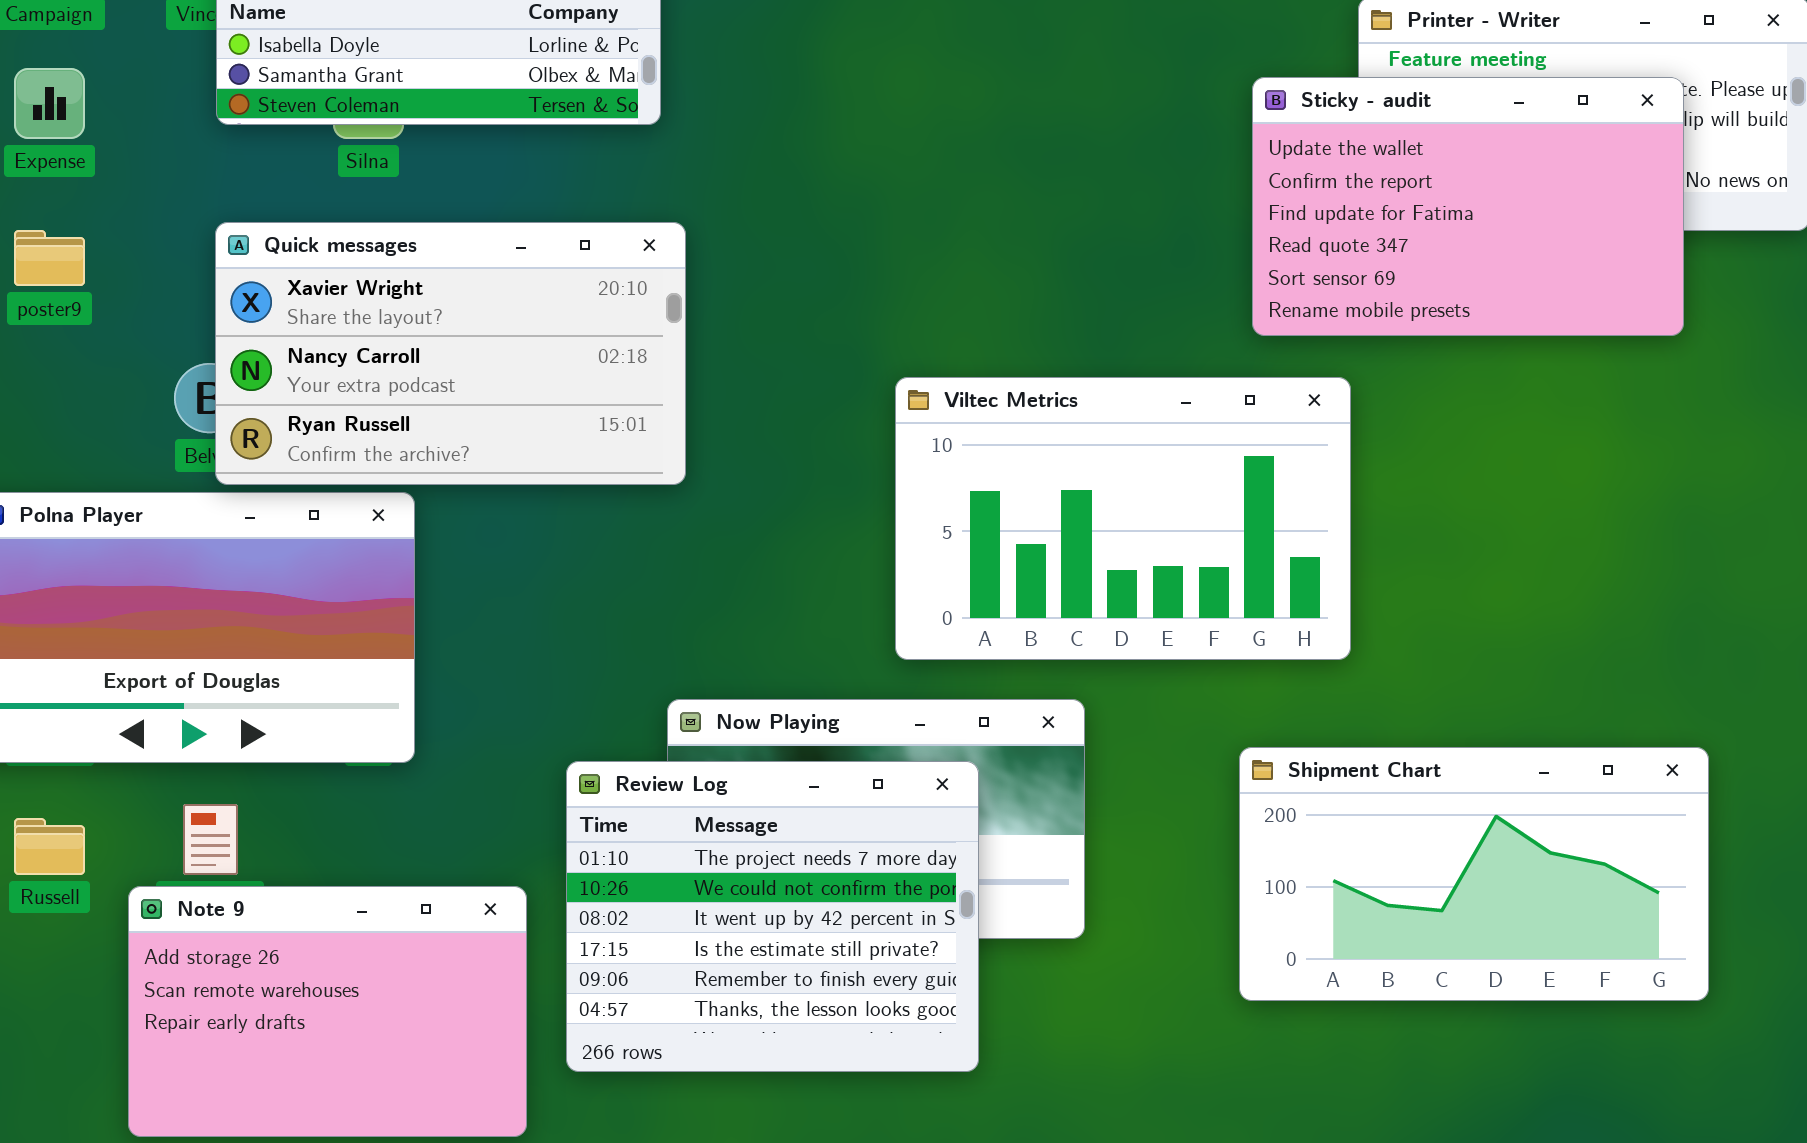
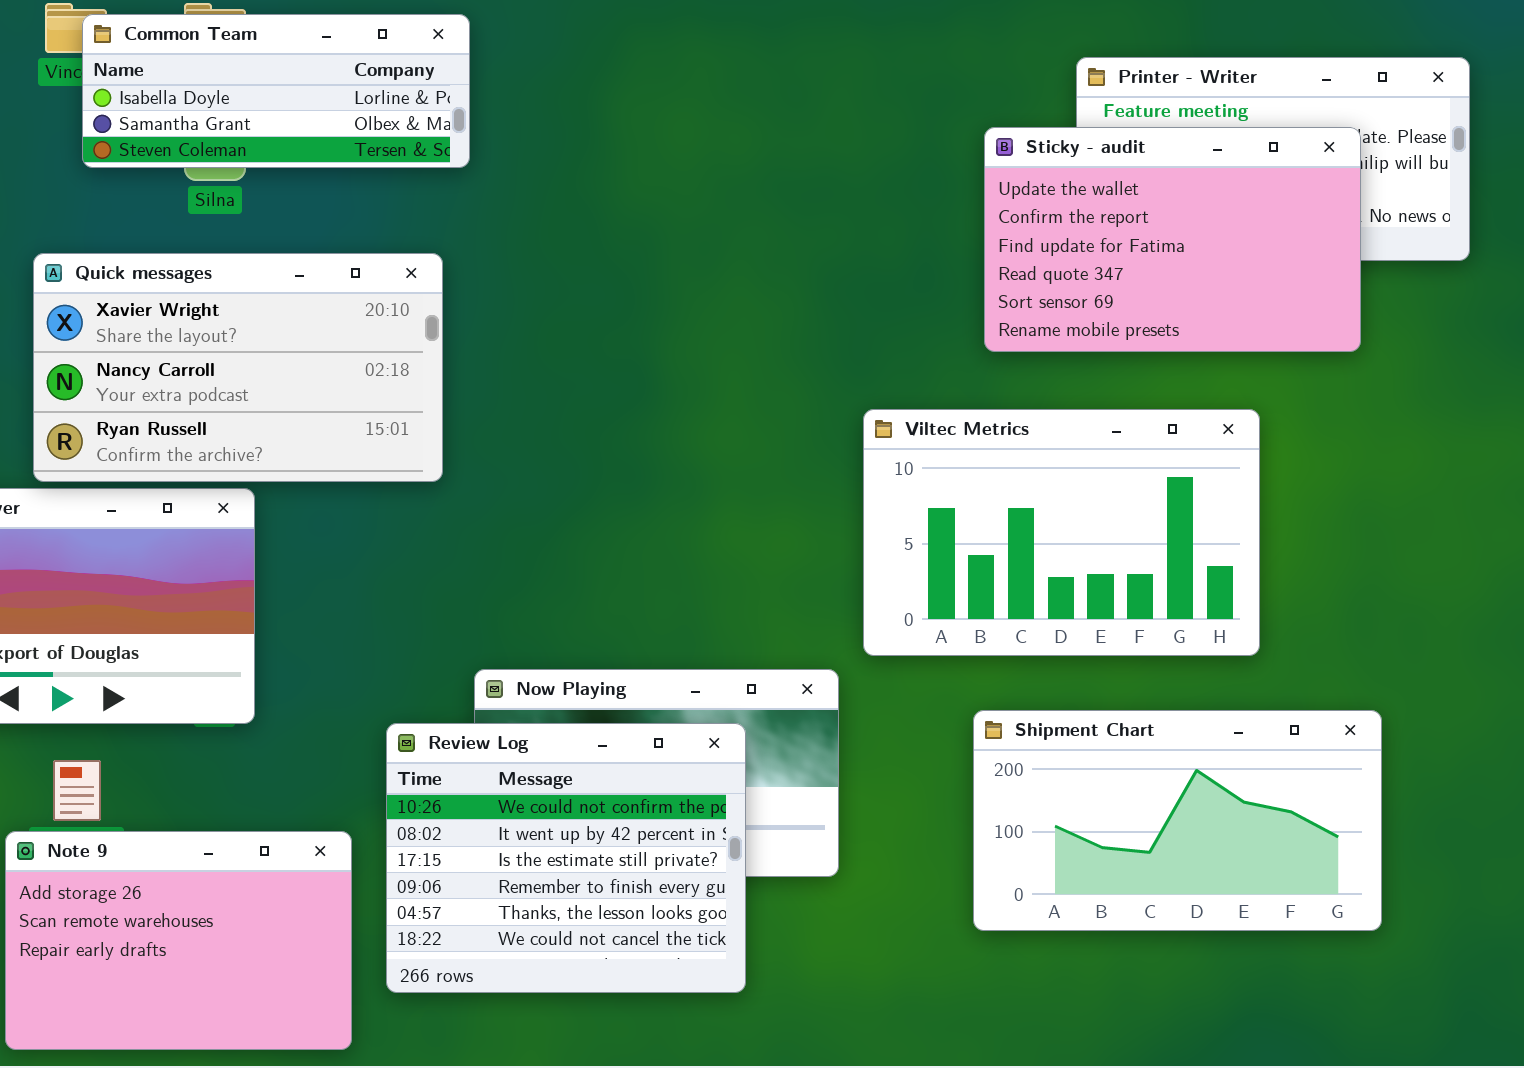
Quick messages: [215,222,686,485] -> [33,253,443,482], moved
Viltec Metrics: [895,377,1351,660] -> [863,409,1260,656], moved
Review Log: [566,761,979,1072] -> [386,723,746,993], scrolled down 1 row

